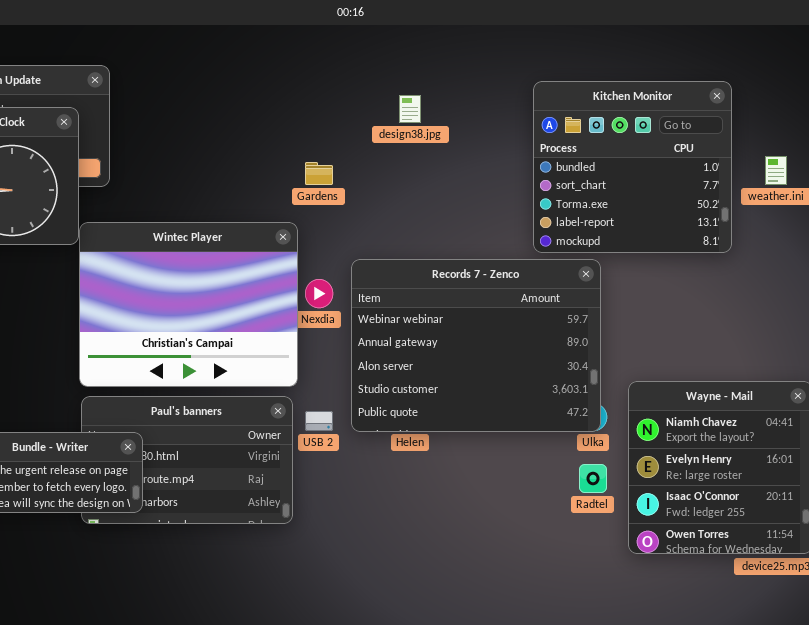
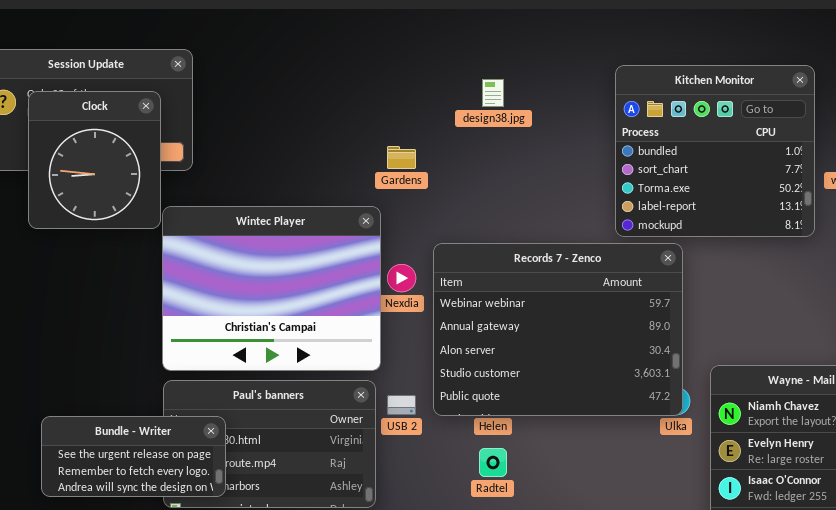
Radtel: [579,464,607,493] -> [479,448,507,477], moved

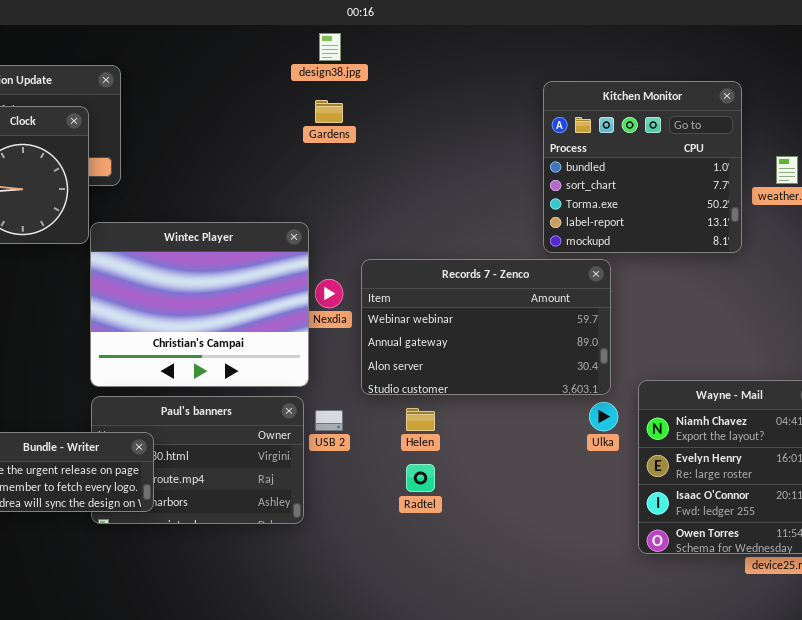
design38.jpg: [482,79,504,107] -> [319,33,341,61], moved
Gardens: [387,146,416,169] -> [315,100,343,123], moved
Records 7 - Zenco: [433,243,683,416] -> [361,259,611,395], resized

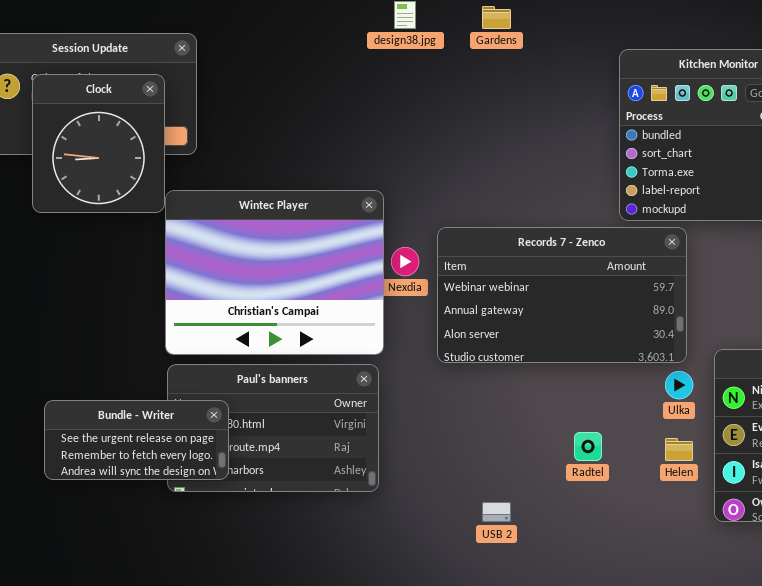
Gardens: [315,100,343,123] -> [482,6,511,29], moved
Helen: [406,408,435,431] -> [665,438,693,461], moved
USB 2: [315,410,343,431] -> [482,502,511,522], moved
Radtel: [406,464,435,492] -> [574,432,602,461], moved

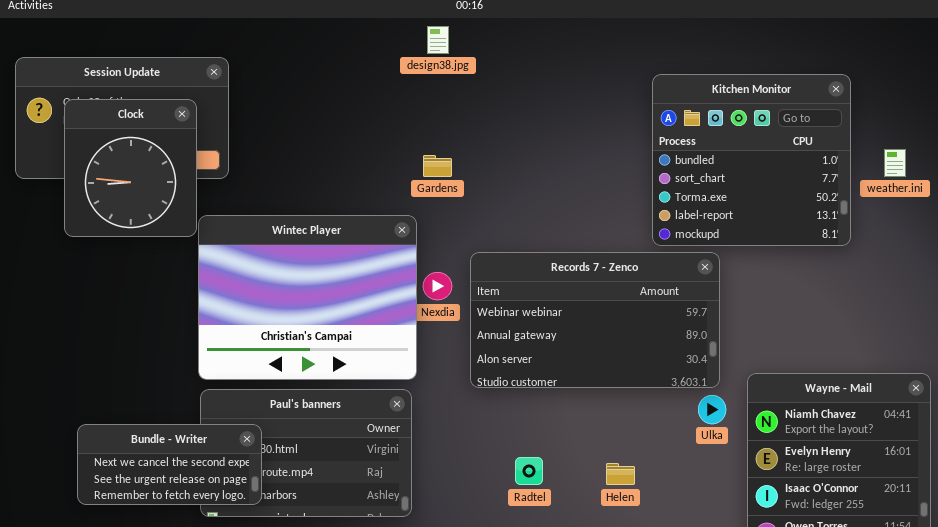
Gardens: [482,6,511,29] -> [423,155,452,177], moved
Bundle - Writer: [44,400,229,480] -> [77,424,262,505], scrolled up 1 row
Radtel: [574,432,602,461] -> [515,457,543,485], moved
Helen: [665,438,693,461] -> [606,463,635,485], moved

